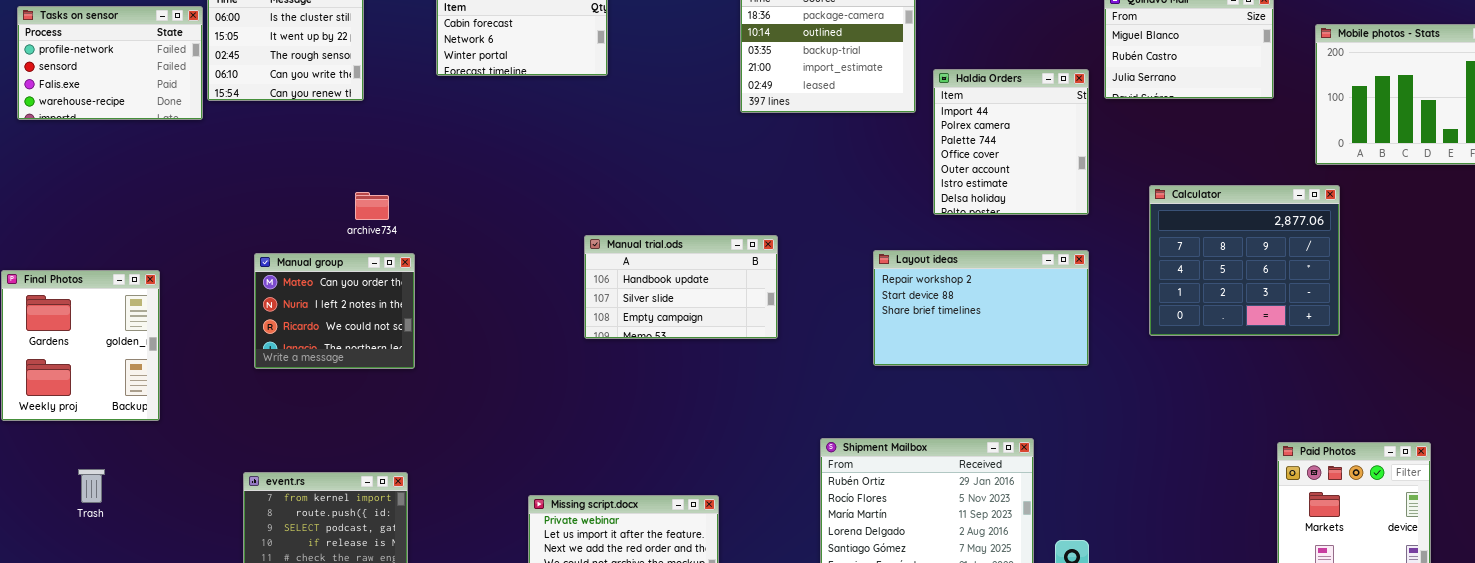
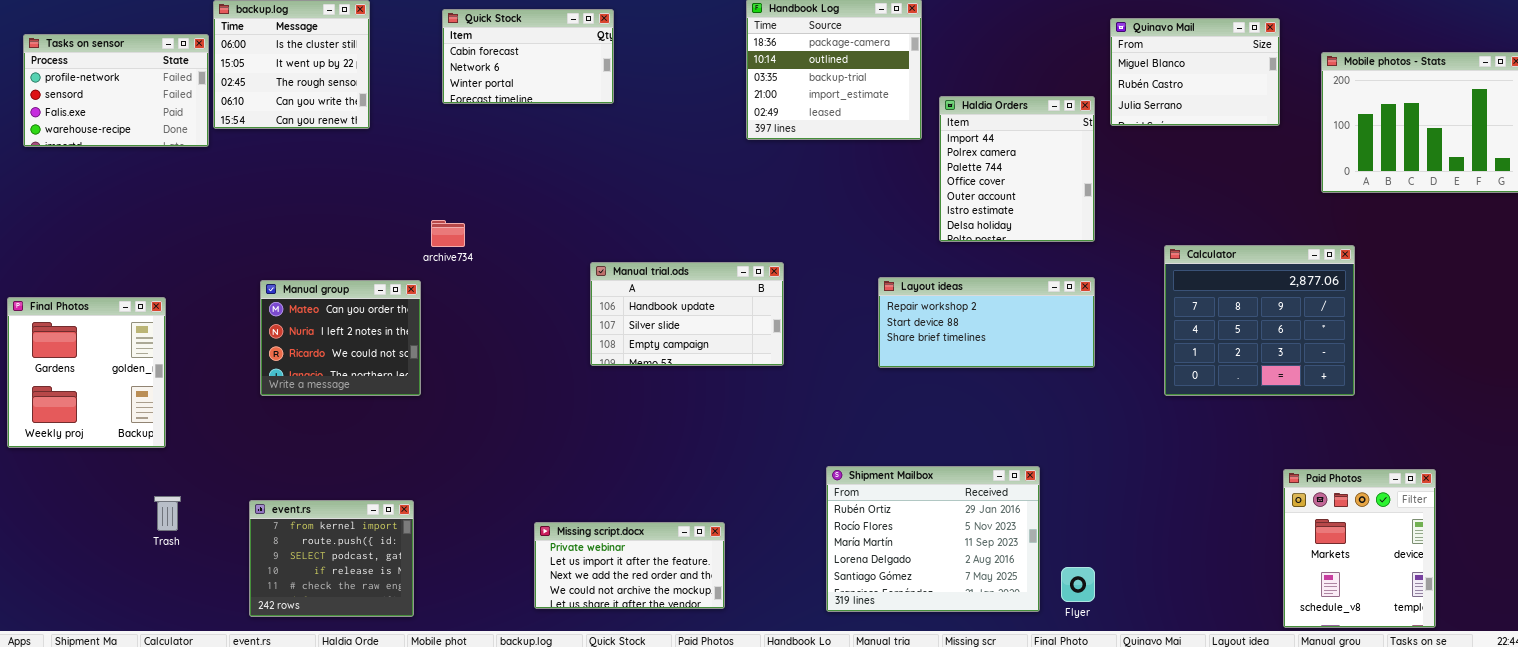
Calculator: [1149,185,1340,336] -> [1164,245,1355,396], moved
archive734: [355,192,389,220] -> [431,220,465,247], moved
Layout ideas: [873,250,1089,366] -> [878,277,1095,368], resized
Trash: [78,469,105,503] -> [154,496,181,531], moved

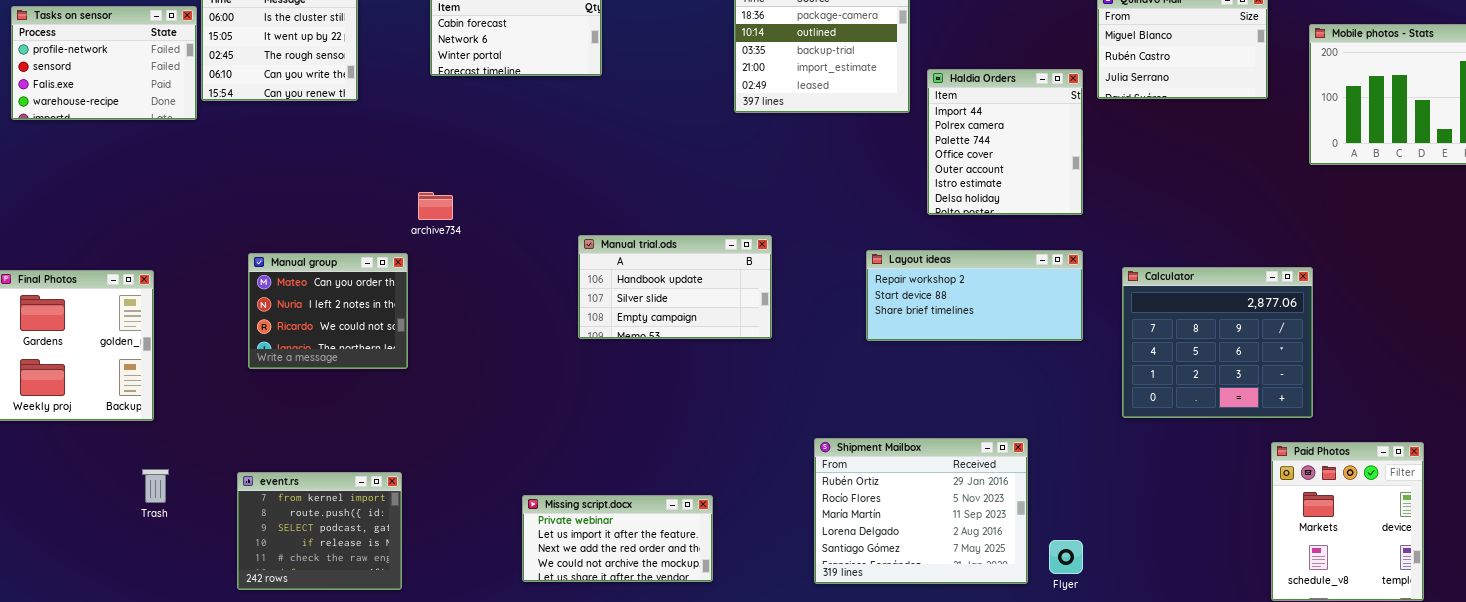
Calculator: [1164,245,1355,396] -> [1122,267,1313,418], moved

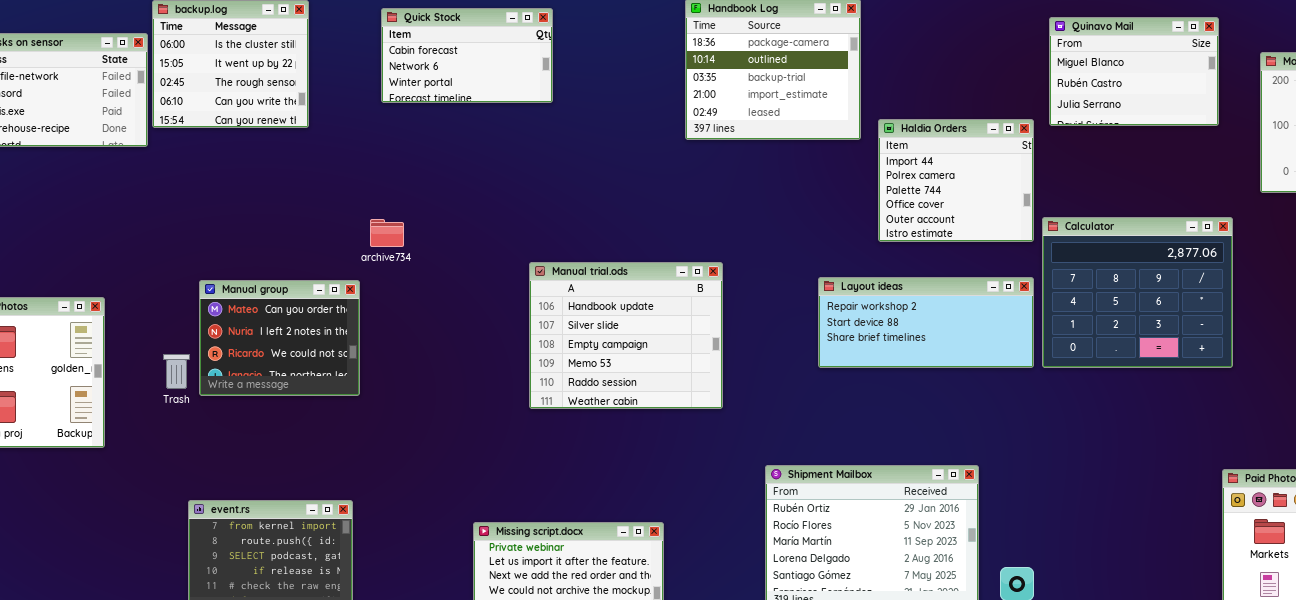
Haldia Orders: [927,69,1083,215] -> [878,119,1034,242], resized
Manual trial.ods: [578,235,772,339] -> [529,262,723,409], resized
Calculator: [1122,267,1313,418] -> [1042,217,1233,368], moved
Trash: [142,469,169,503] -> [163,354,190,389], moved

